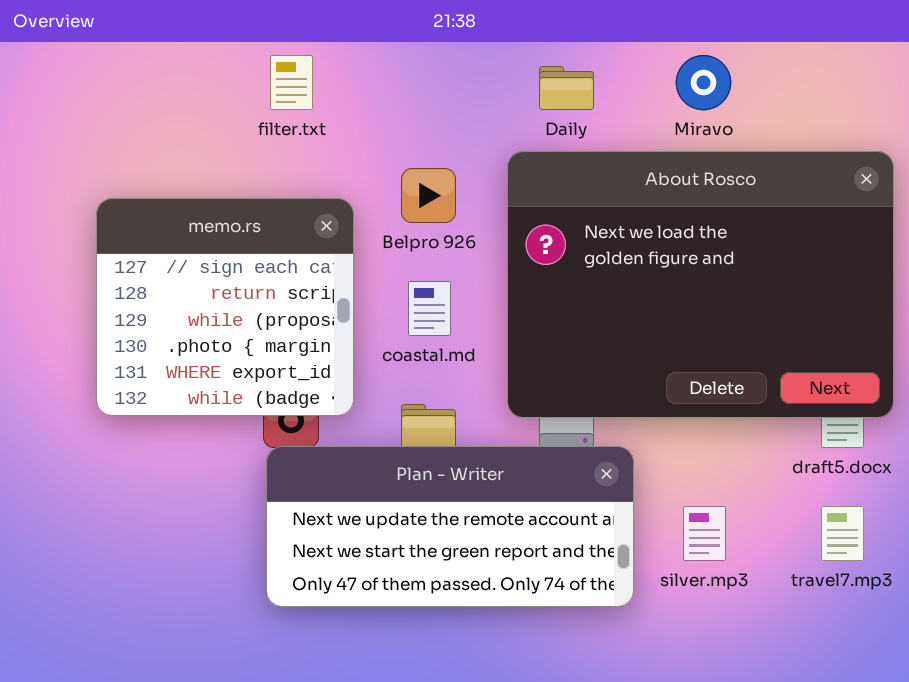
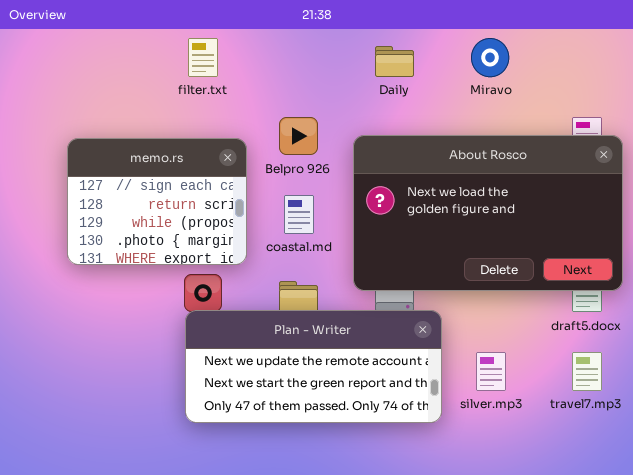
About Rosco: [507,151,894,418] -> [353,135,623,291], resized
memo.rs: [96,198,354,416] -> [67,138,247,265], resized

